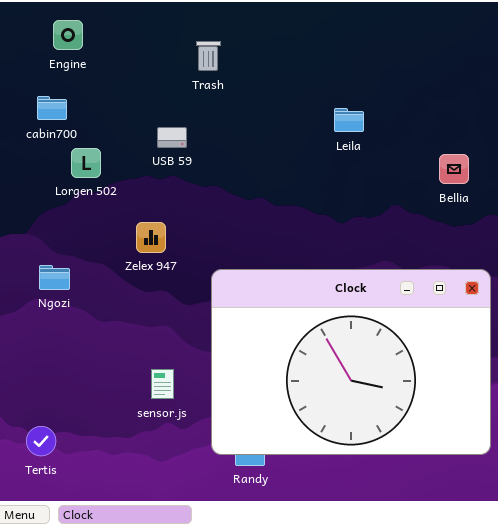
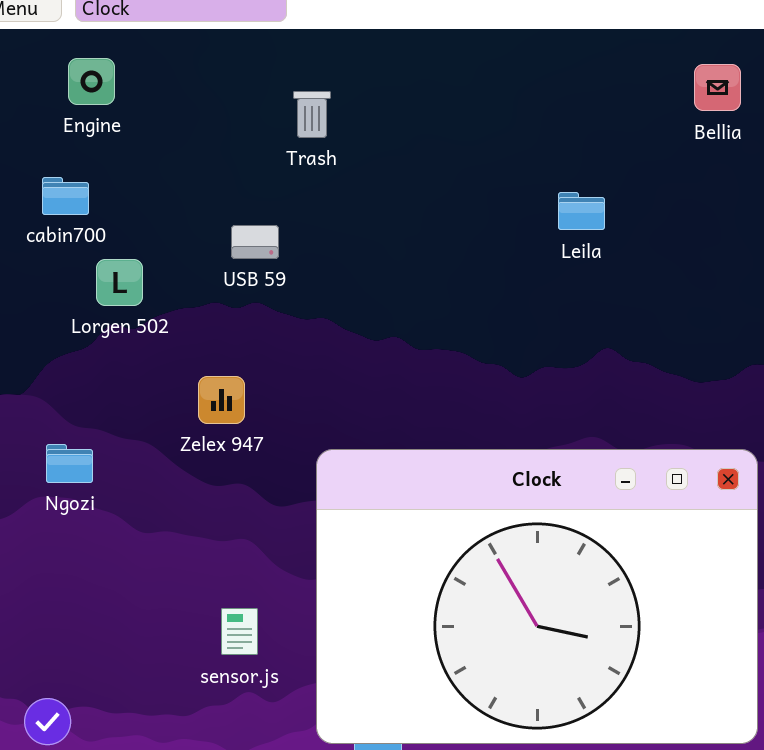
Leila: [334,108,364,132] -> [558,192,605,230], moved
Bellia: [439,154,469,184] -> [694,64,741,111], moved

